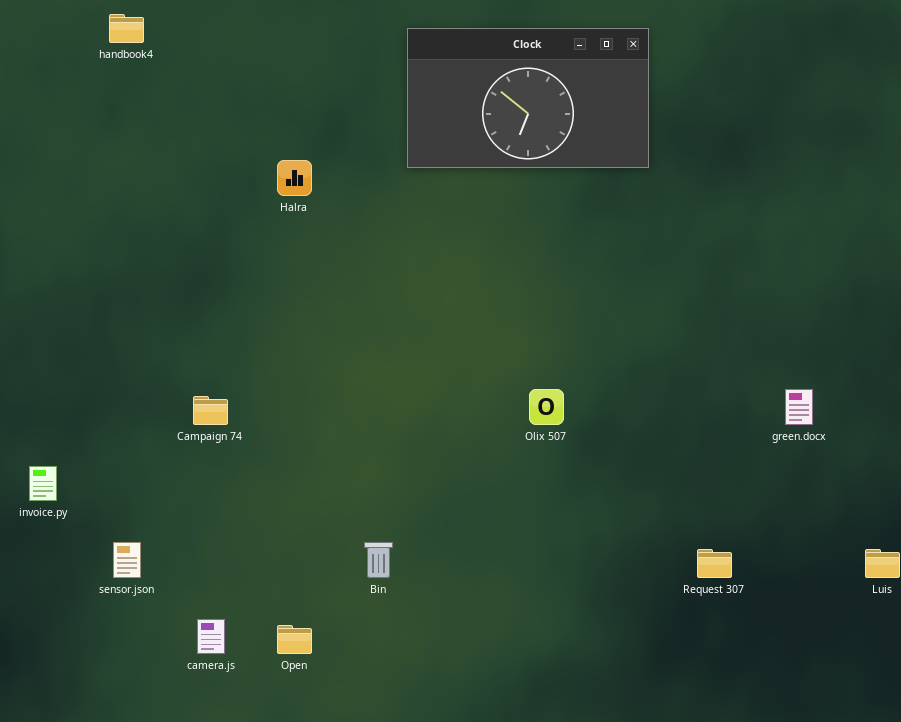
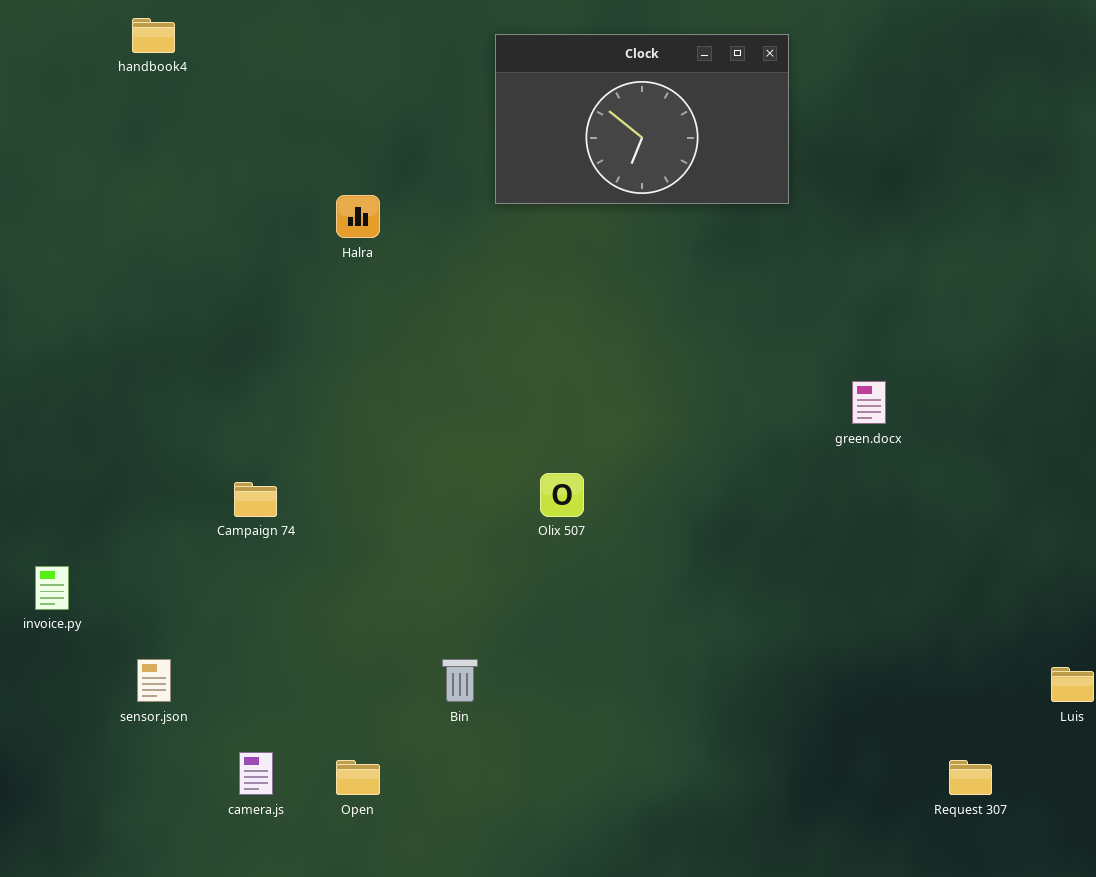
Olix 507: [529,389,564,425] -> [540,473,584,517], moved
green.docx: [785,389,813,425] -> [852,381,886,424], moved
Request 307: [697,549,732,578] -> [949,760,992,795], moved

